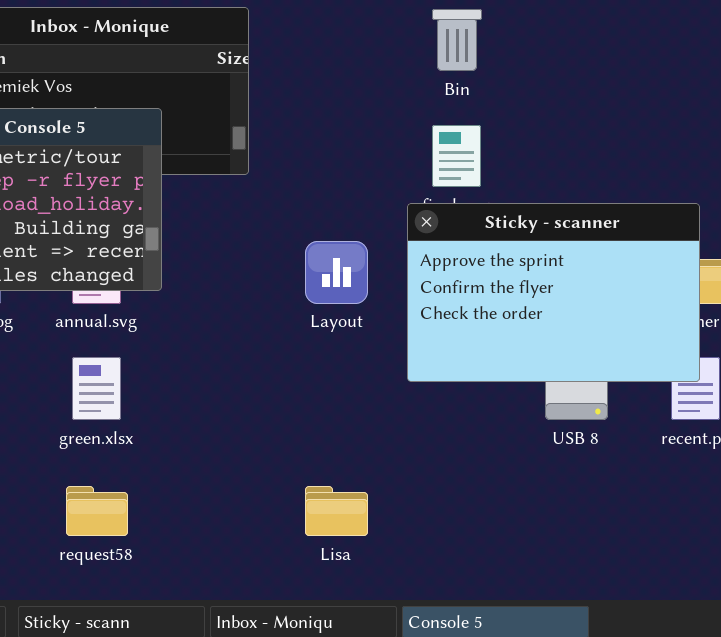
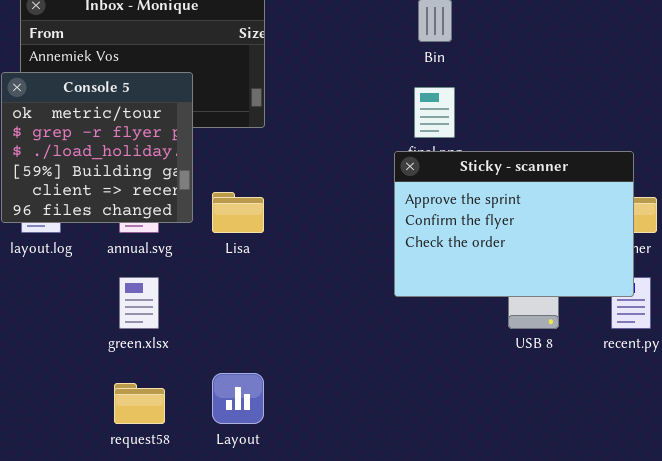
Layout: [305,241,368,304] -> [212,373,264,424], moved
Lisa: [305,486,368,536] -> [212,192,264,233], moved

